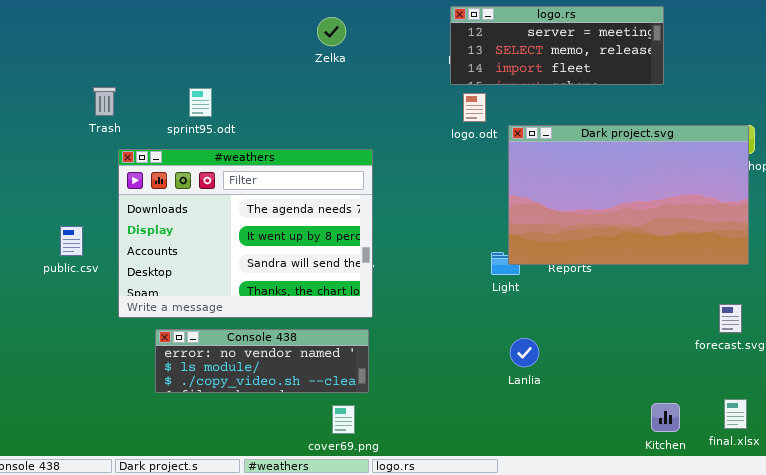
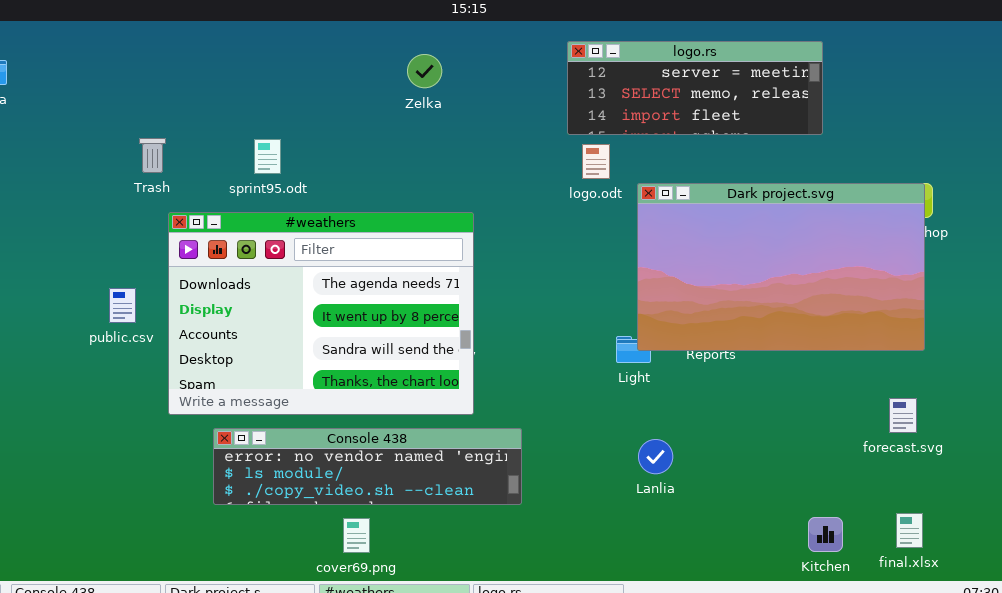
public.csv: [60,226,83,256] -> [109,288,136,323], moved
Console 438: [155,329,369,393] -> [213,428,522,505], resized
cover69.png: [332,405,355,434] -> [343,518,370,553], moved

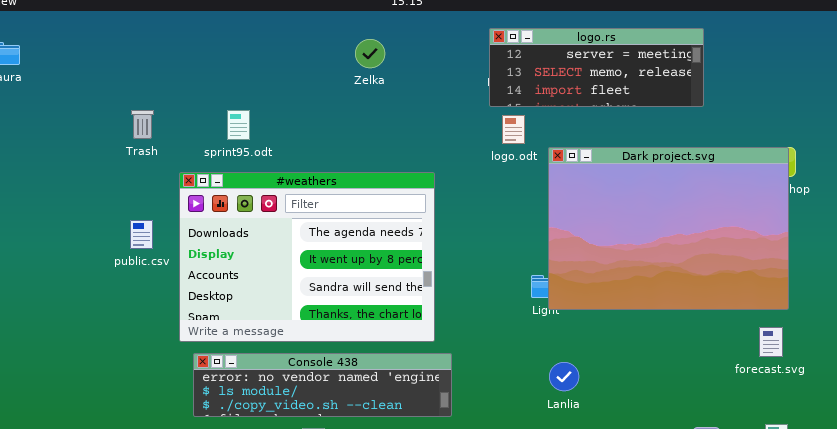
Dark project.svg: [637,183,925,351] -> [548,147,789,310], resized
#weathers: [168,212,474,415] -> [179,172,435,342], moved
public.csv: [109,288,136,323] -> [130,220,153,249], moved

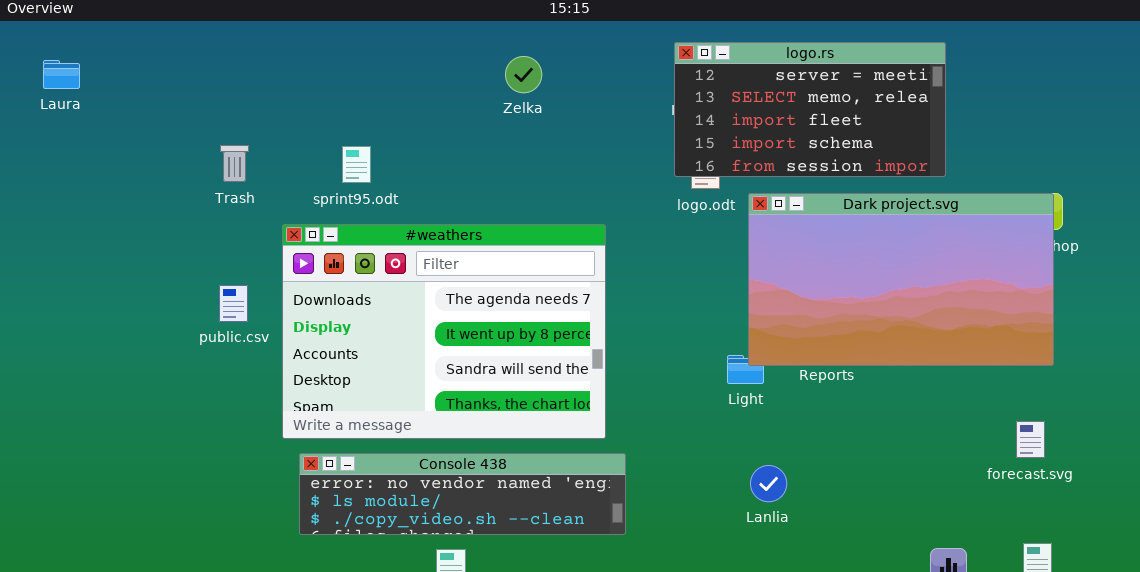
logo.rs: [489,28,704,107] -> [674,42,946,177], resized
Dark project.svg: [548,147,789,310] -> [748,193,1054,366], resized

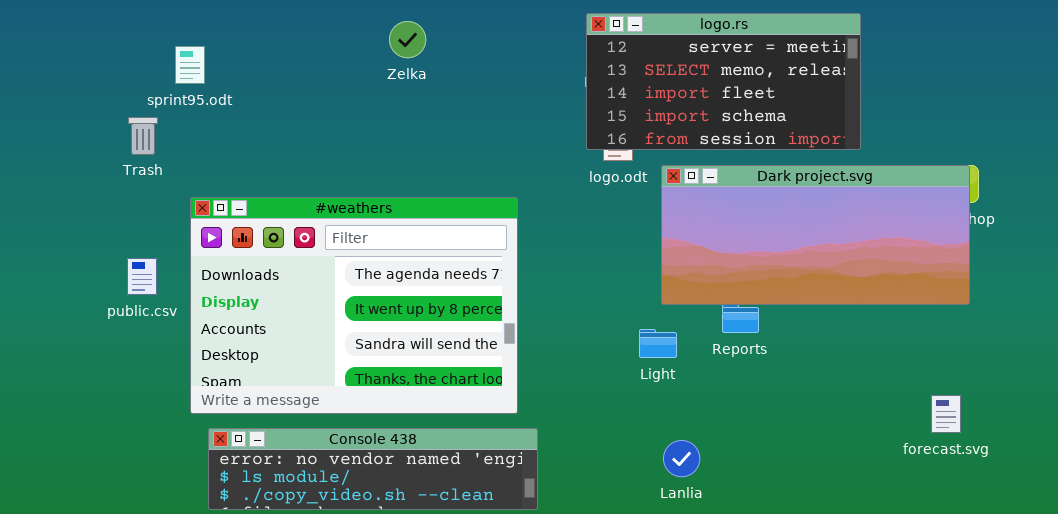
Zelka: [505,56,542,93] -> [389,21,426,58], moved
sprint95.odt: [342,146,371,183] -> [175,46,205,84], moved
Dark project.svg: [748,193,1054,366] -> [661,165,970,305], resized

